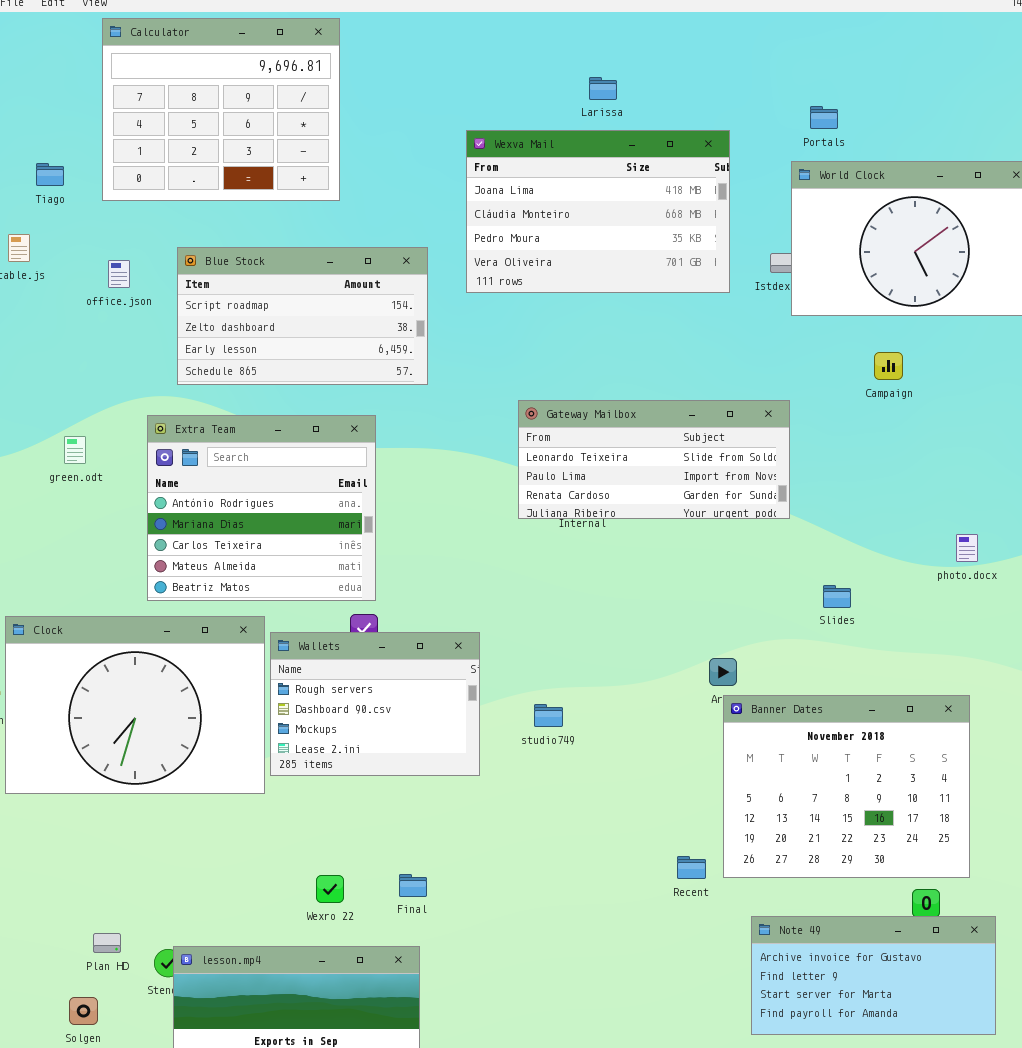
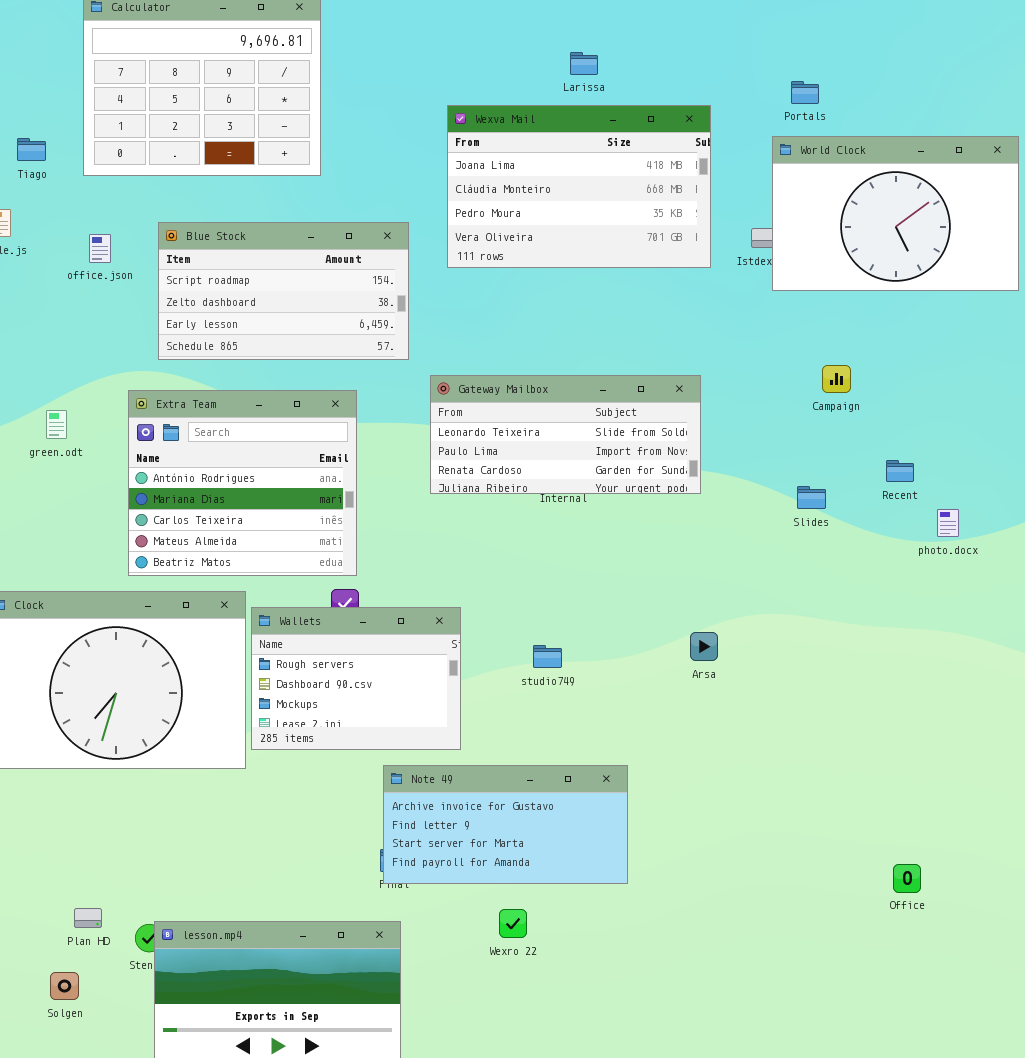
Campaign: [874,352,903,380] -> [822,365,851,393], moved
Gateway Mailbox: [518,400,790,519] -> [430,375,701,494], moved
Slides: [823,585,851,608] -> [797,486,826,509], moved
Banner Dates: [723,695,970,878] -> none, closed
studio749: [534,704,563,727] -> [533,645,562,668], moved
Recent: [677,856,706,879] -> [886,460,914,482], moved
Wexro 22: [316,875,344,903] -> [499,909,527,938], moved
Note 49: [751,916,996,1035] -> [383,765,628,884], moved

